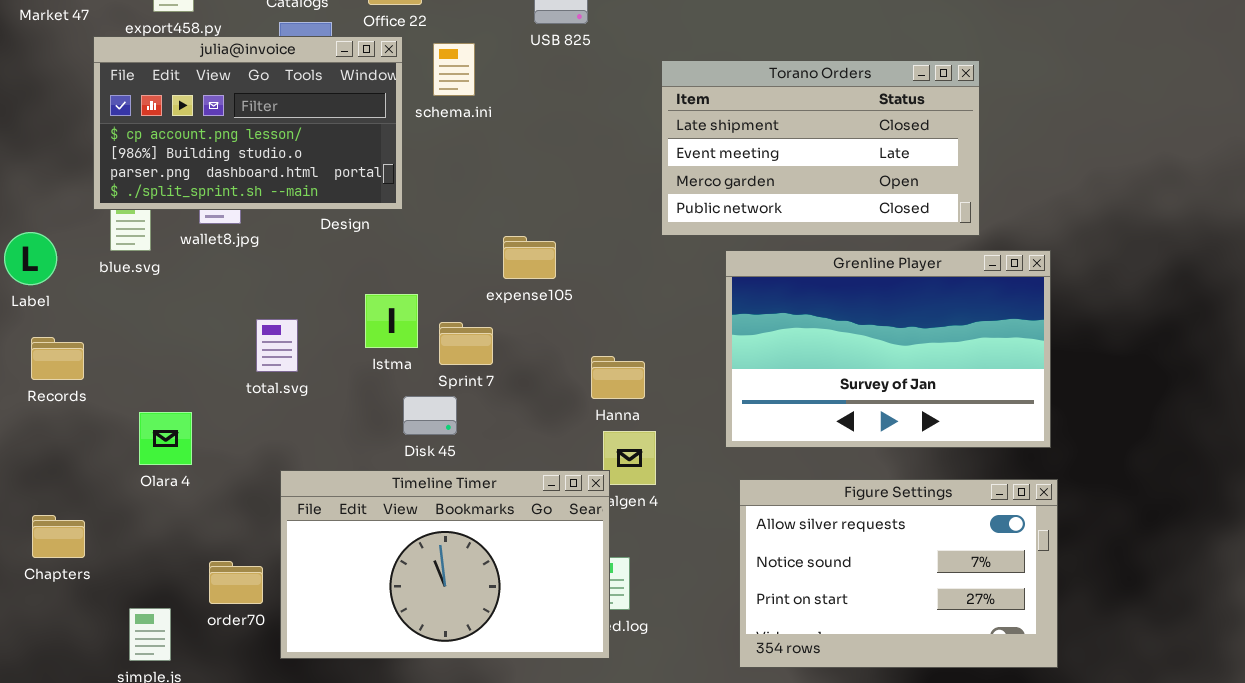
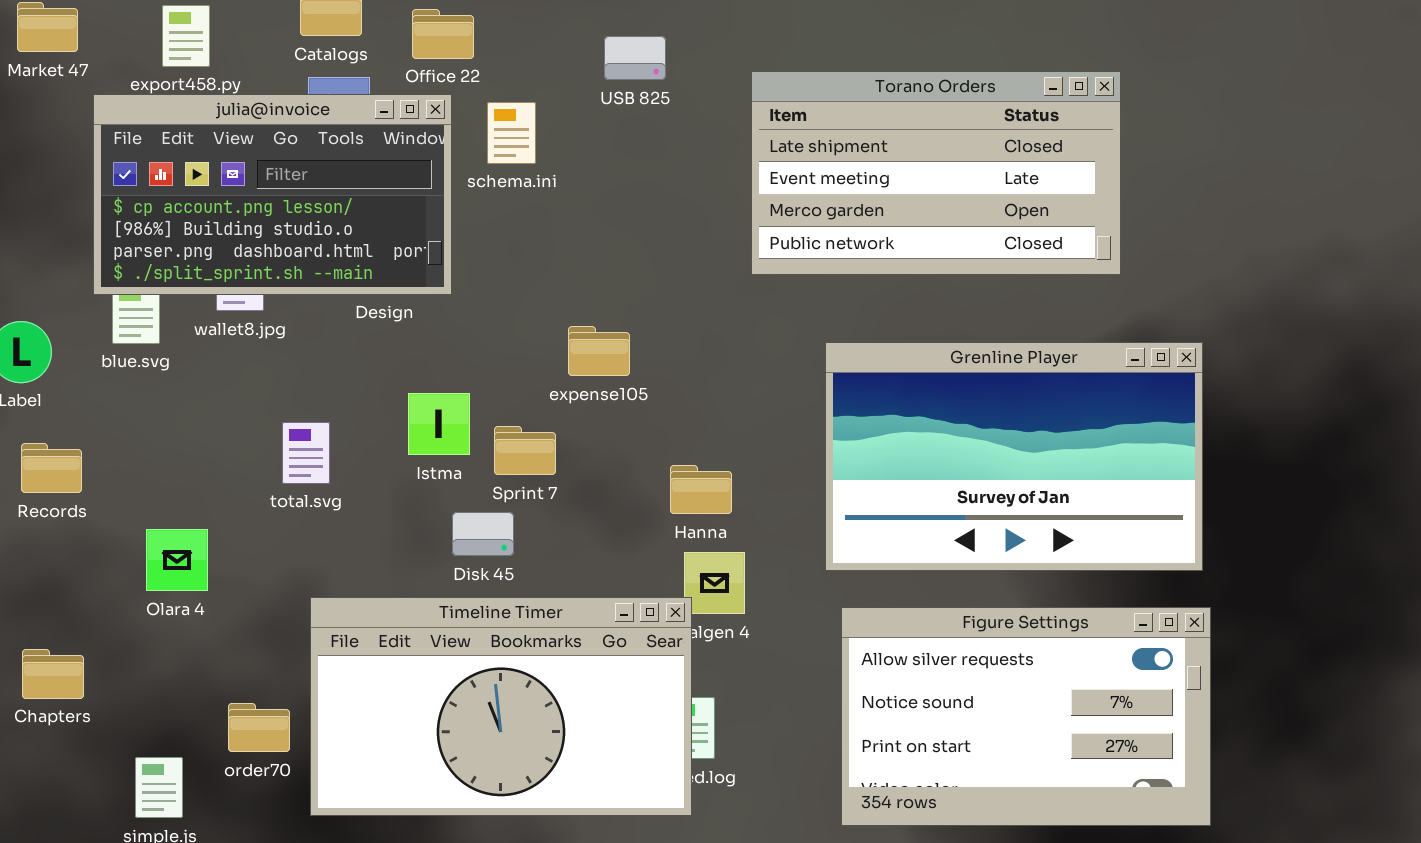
Torano Orders: [661,60,980,236] -> [751,71,1121,275], moved

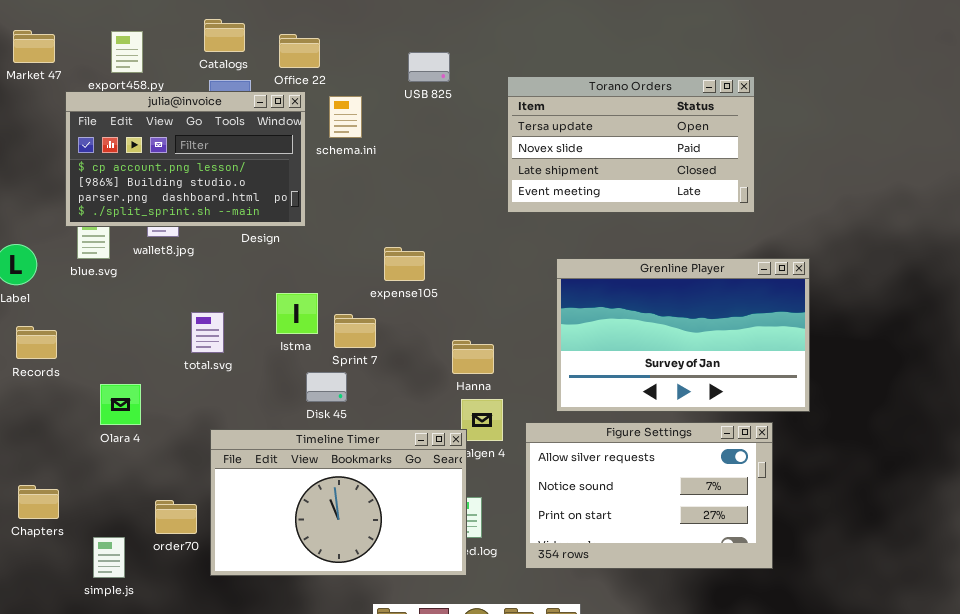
Torano Orders: [751,71,1121,275] -> [507,76,755,213], scrolled up 2 rows
Figure Settings: [841,607,1211,826] -> [525,422,773,569], moved
Chapters: [22,649,84,699] -> [18,485,59,519], moved

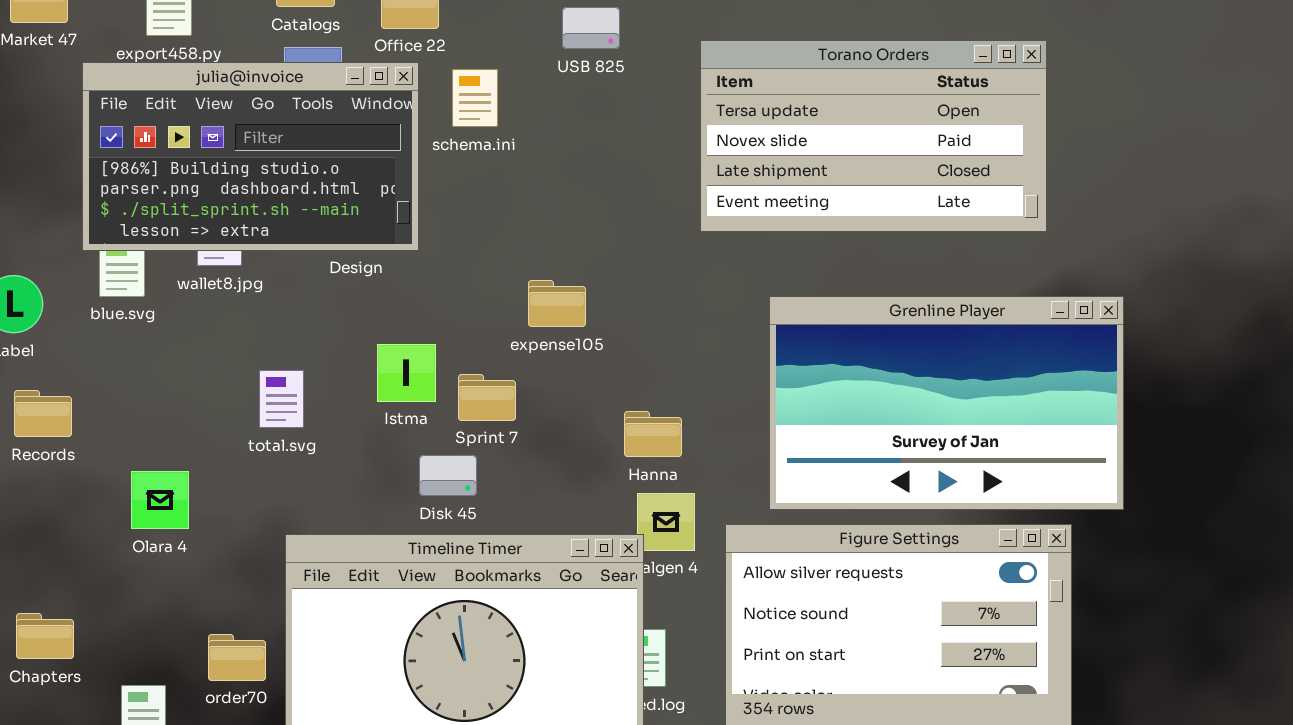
julia@invoice: [65,91,306,227] -> [82,62,419,251], scrolled down 1 row

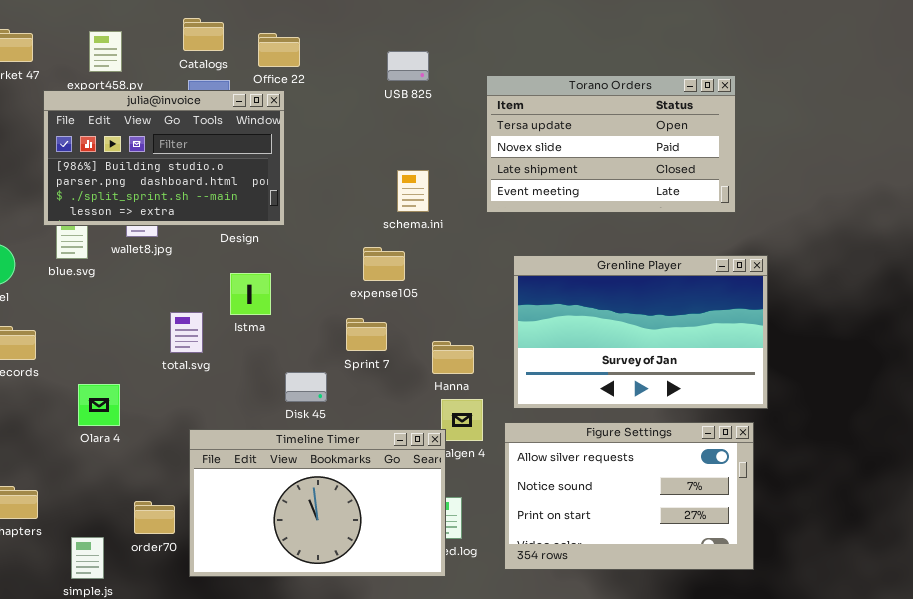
schema.ini: [452,69,498,127] -> [397,170,429,212], moved
Grenline Player: [769,296,1124,510] -> [513,255,768,409], moved
Istma: [377,344,436,402] -> [230,273,271,315], moved
Sprint 7: [458,374,516,421] -> [346,318,387,351], moved

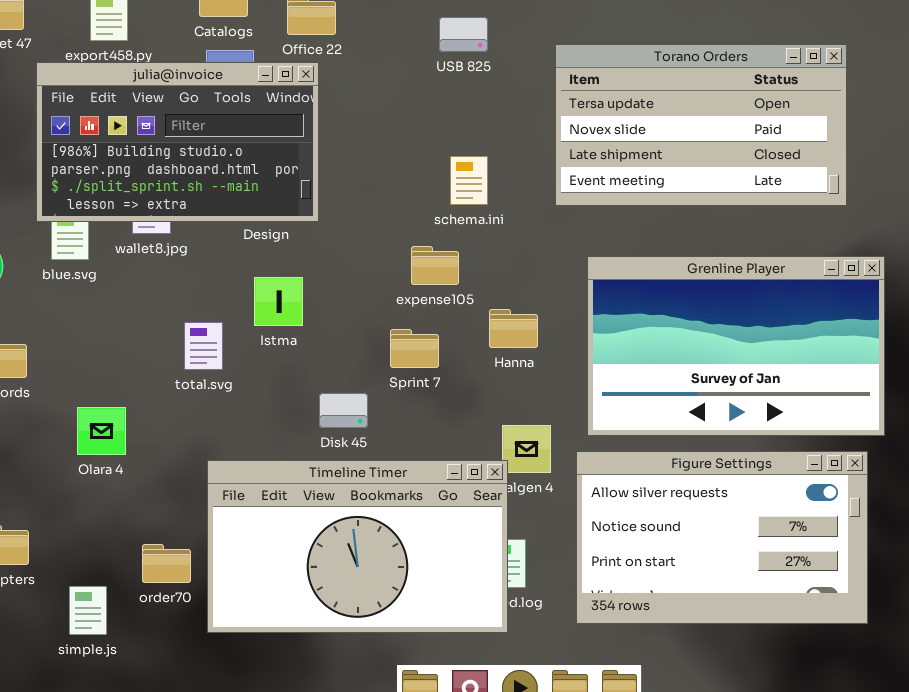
Hanna: [432,341,474,374] -> [489,309,538,348], moved

